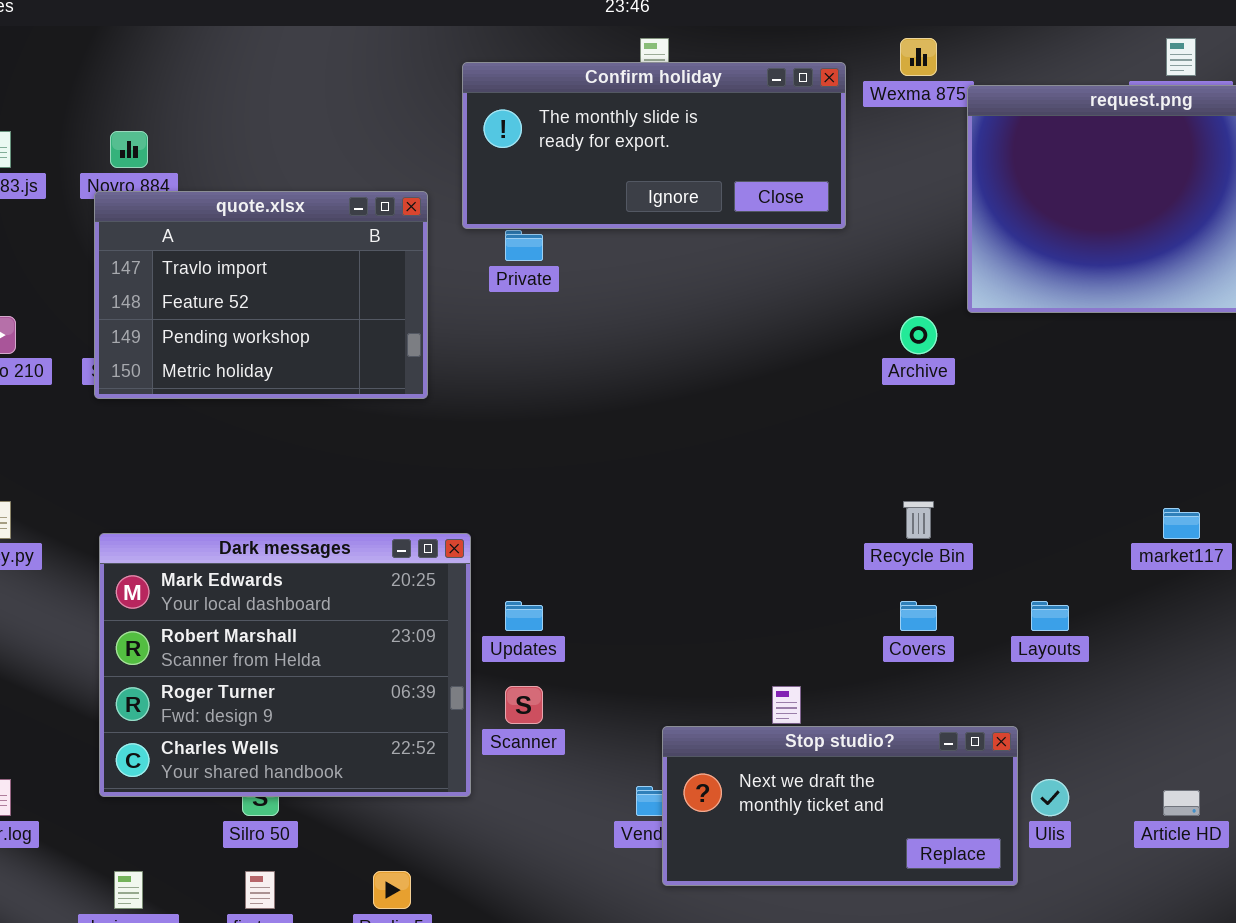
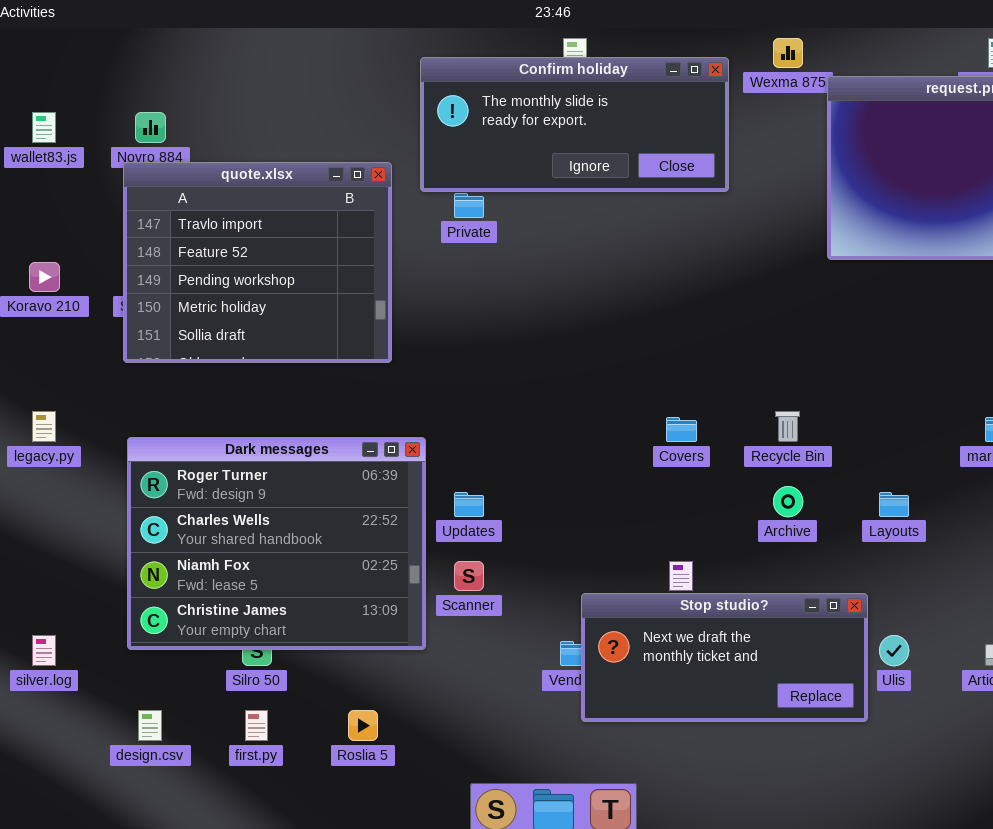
quote.xlsx: [94,191,428,399] -> [123,162,392,363], resized
Archive: [900,316,937,354] -> [773,486,803,517], moved
Dark messages: [99,533,471,797] -> [127,437,426,650], scrolled down 2 rows
Covers: [900,601,937,631] -> [666,417,697,442], moved

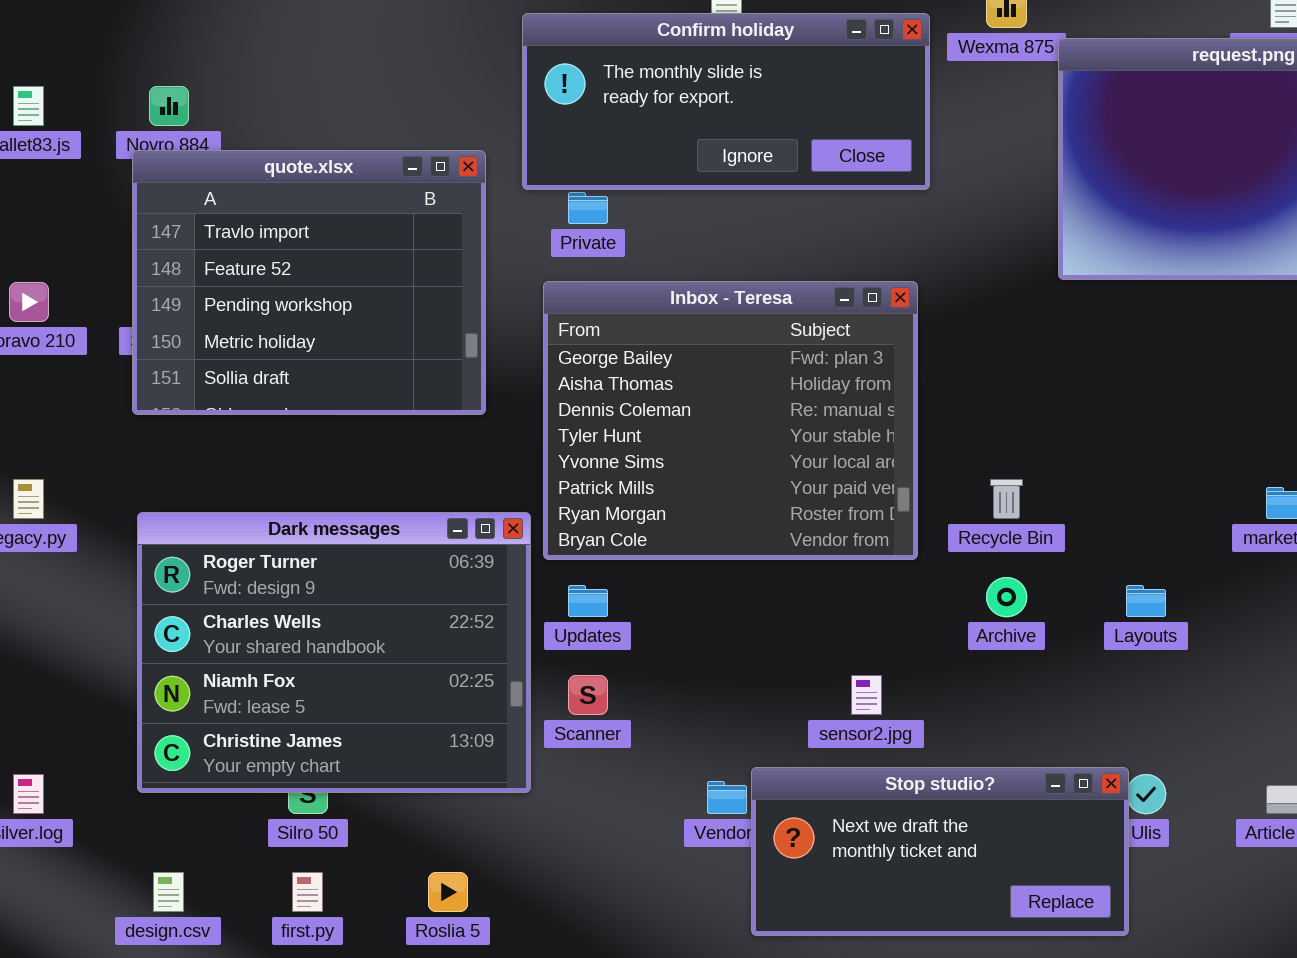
Inbox - Teresa: none -> [543,281,918,560], opened
Stop studio?: [581,593,868,722] -> [751,767,1129,936], moved

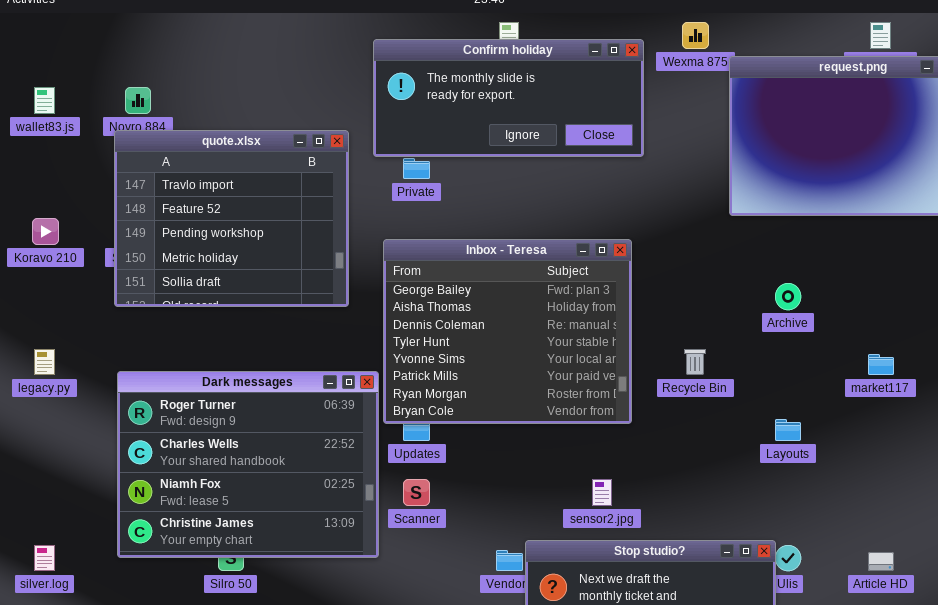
Inbox - Teresa: [543,281,918,560] -> [383,239,632,424], moved
Archive: [986,577,1027,617] -> [775,283,801,310], moved

